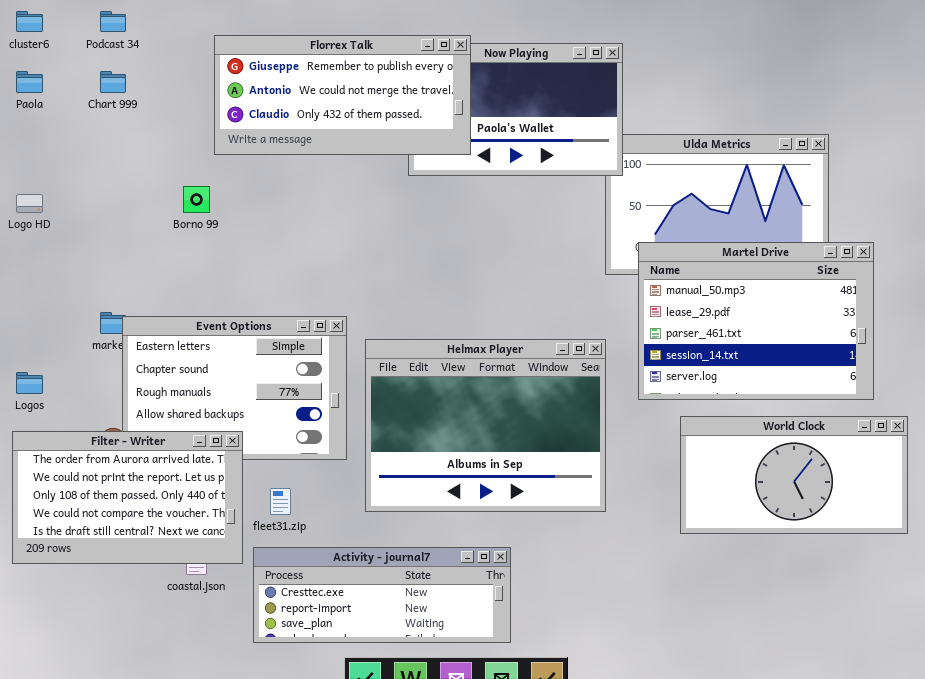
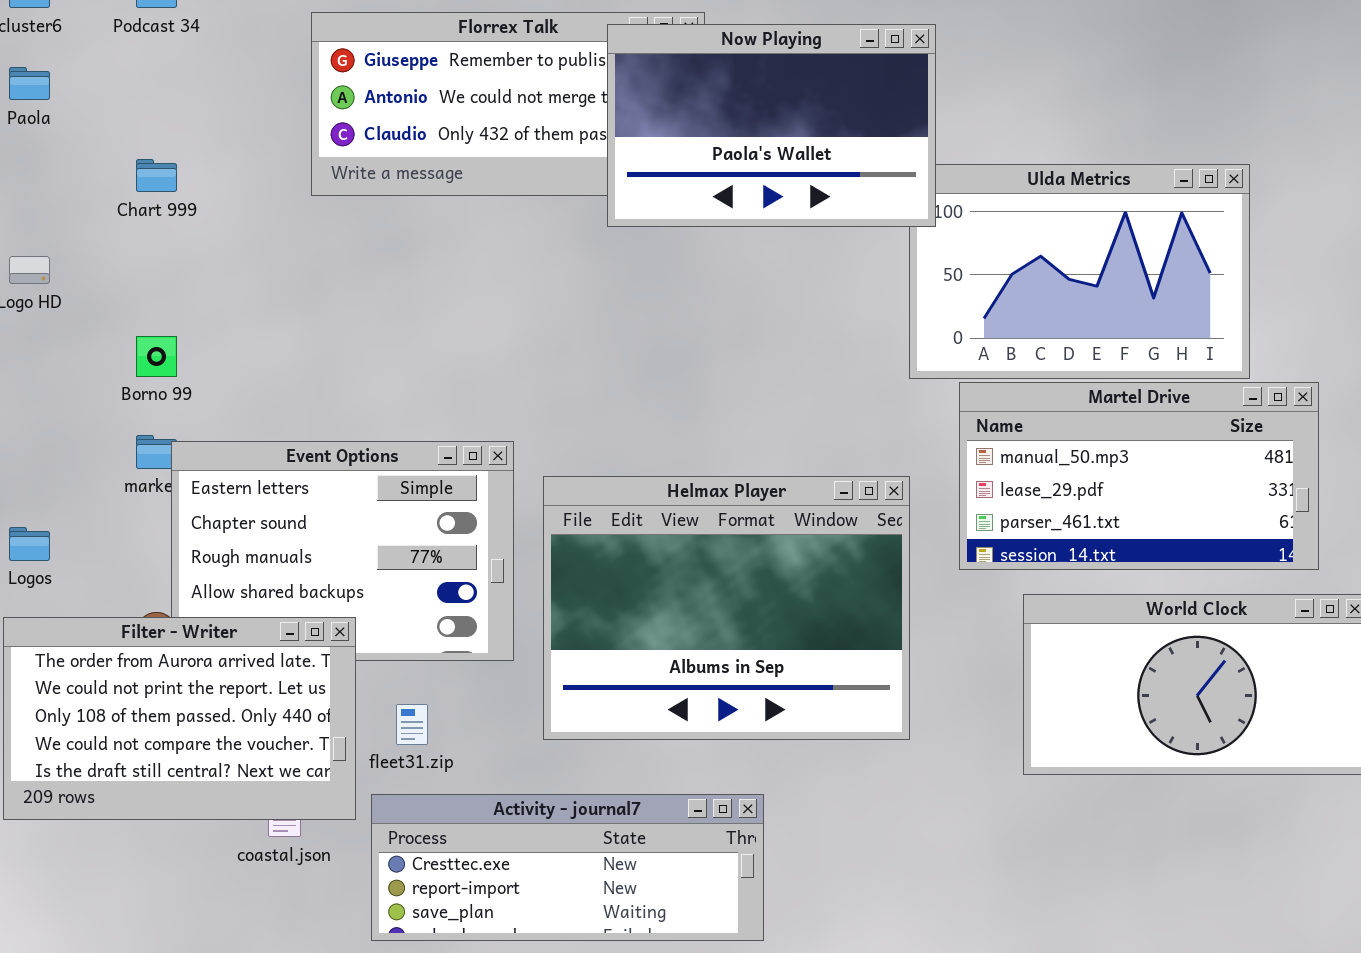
Now Playing: [408,43,623,176] -> [607,24,936,227], raised
Chart 999: [100,71,126,93] -> [136,159,177,192], moved
Borno 99: [183,186,210,213] -> [136,336,177,377], moved
Martel Drive: [638,242,874,400] -> [959,382,1319,570], resized

